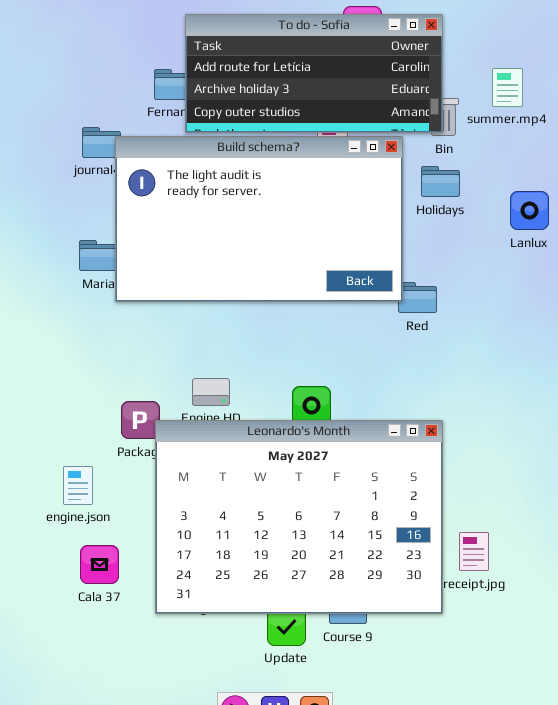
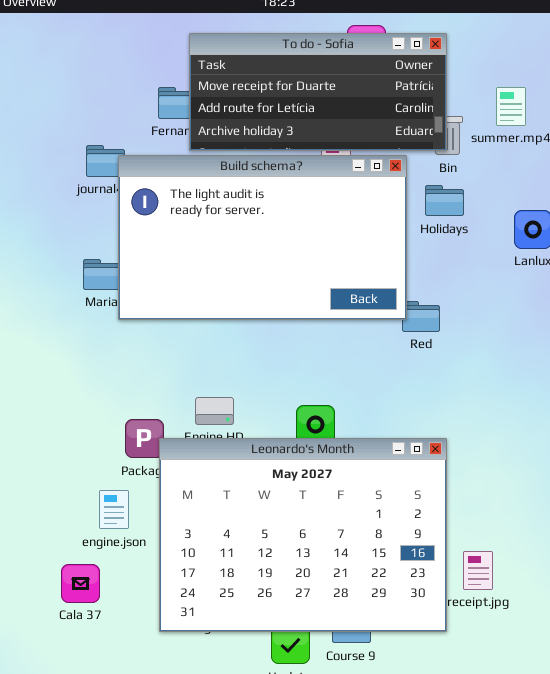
To do - Sofia: [185,14,443,133] -> [189,33,447,151], scrolled up 1 row
engine.json: [63,466,93,505] -> [99,490,129,529], moved
Cala 37: [80,545,119,584] -> [61,564,100,603], moved

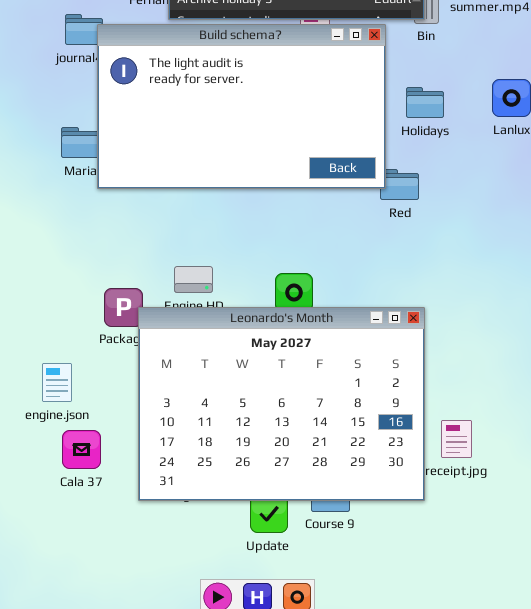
Holidays: [425,185,464,216] -> [406,87,444,118], moved
engine.json: [99,490,129,529] -> [42,363,72,402], moved
Cala 37: [61,564,100,603] -> [62,430,101,469], moved

